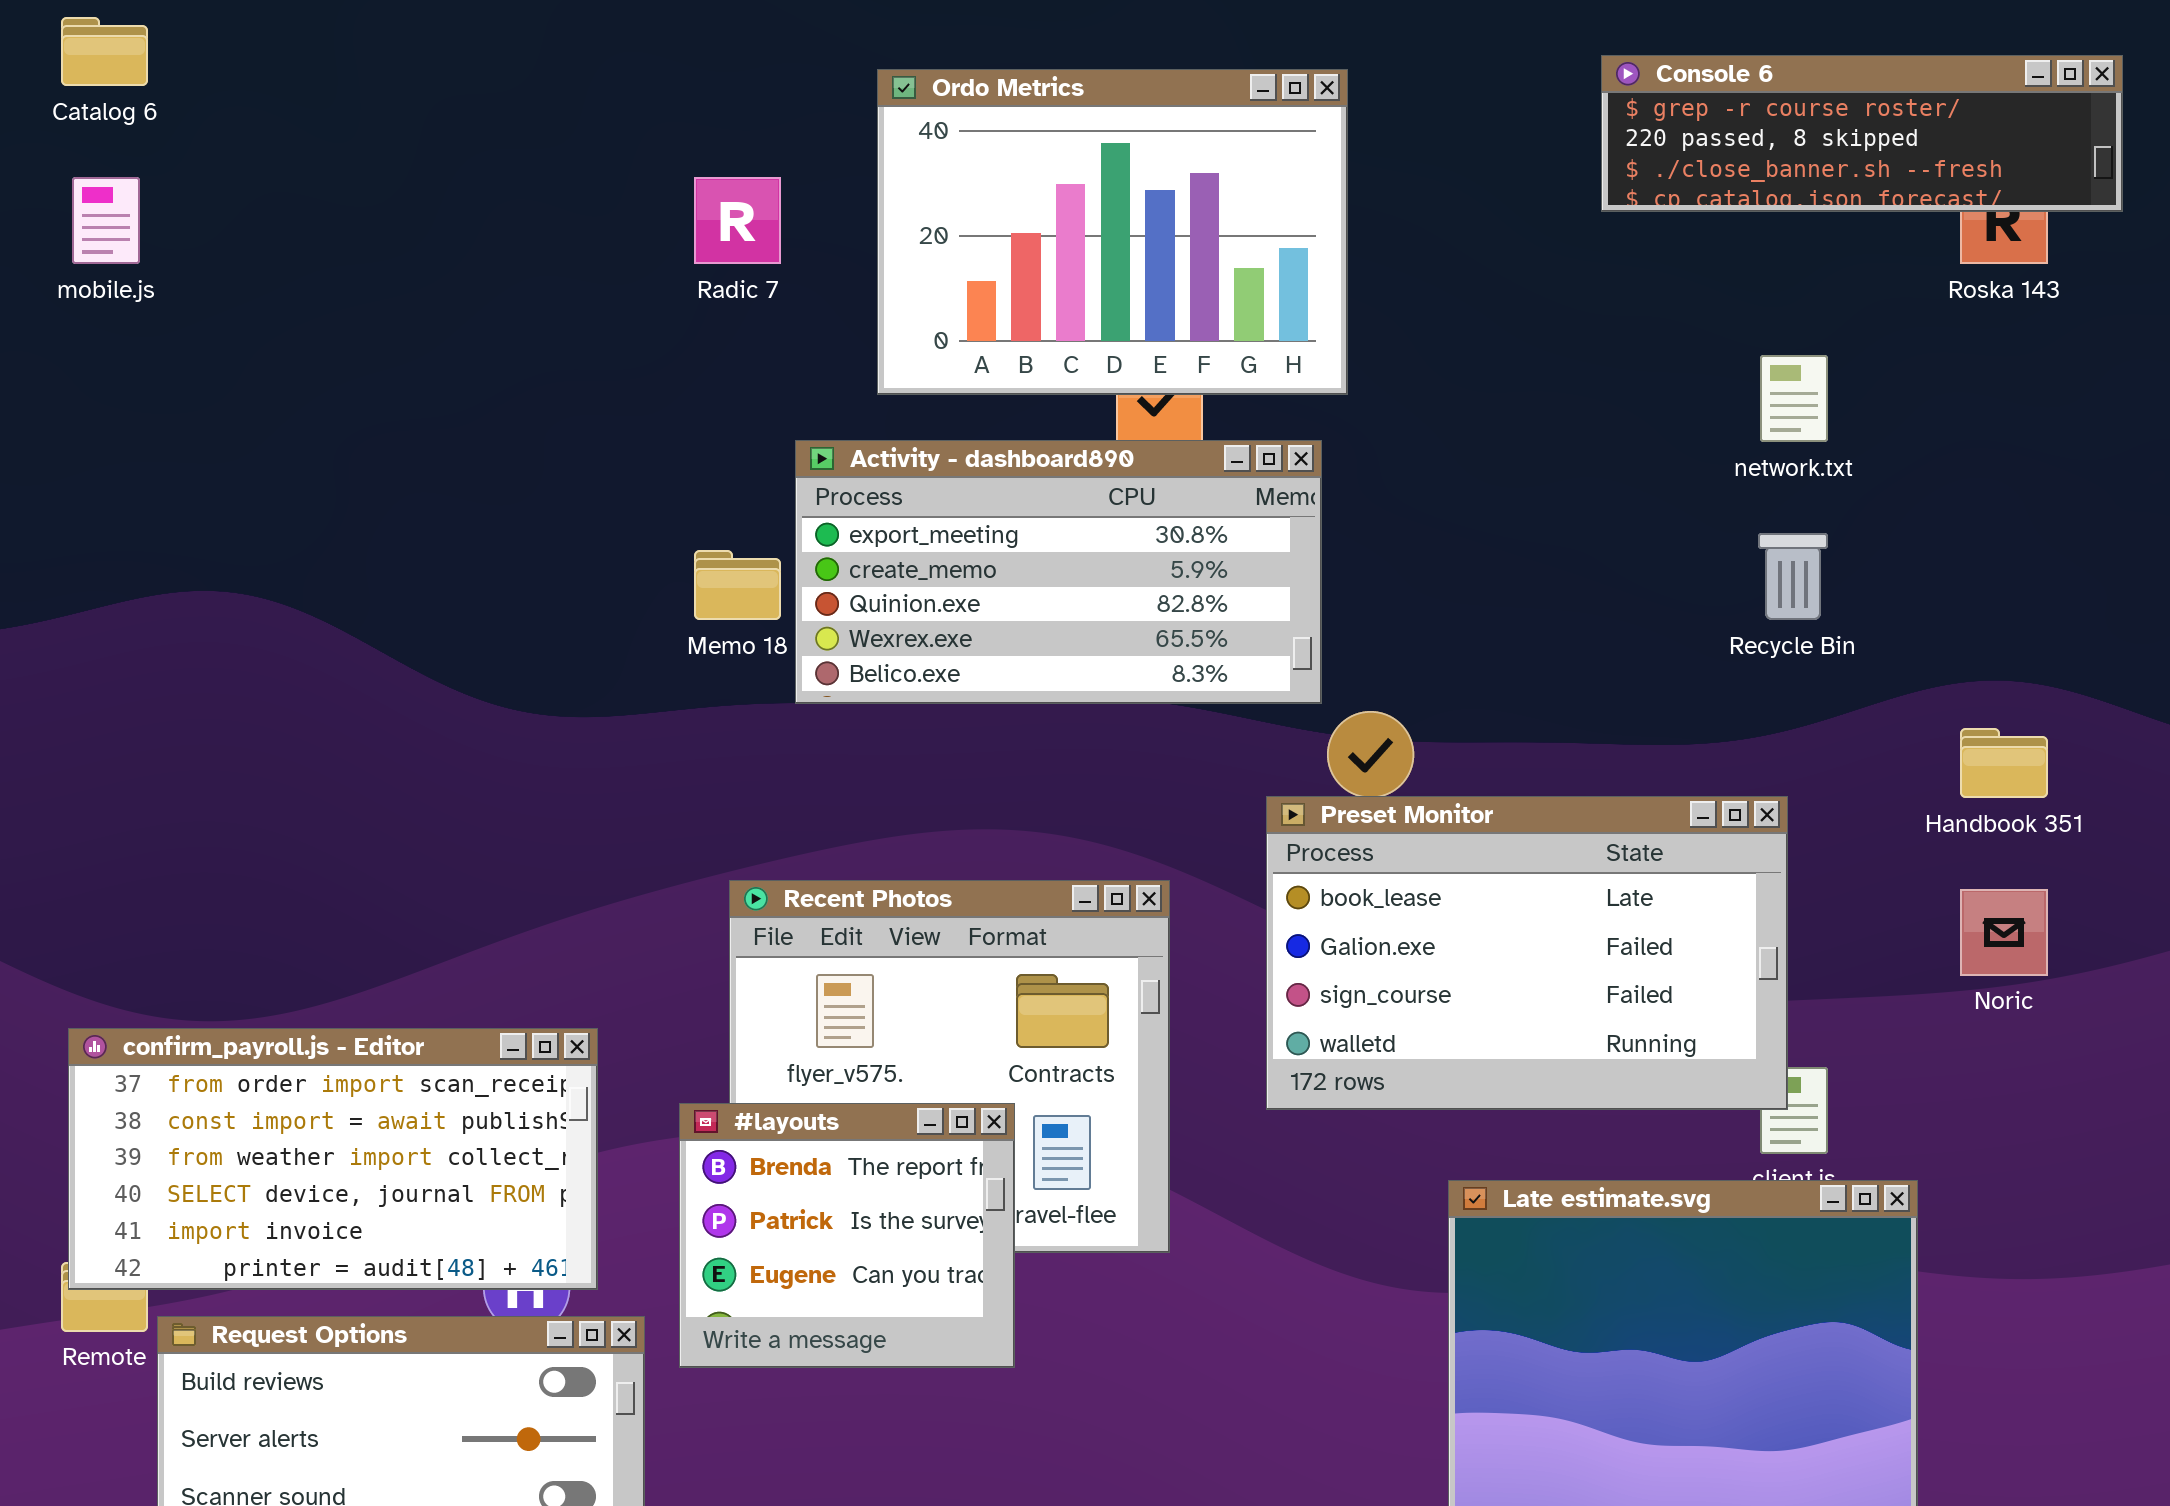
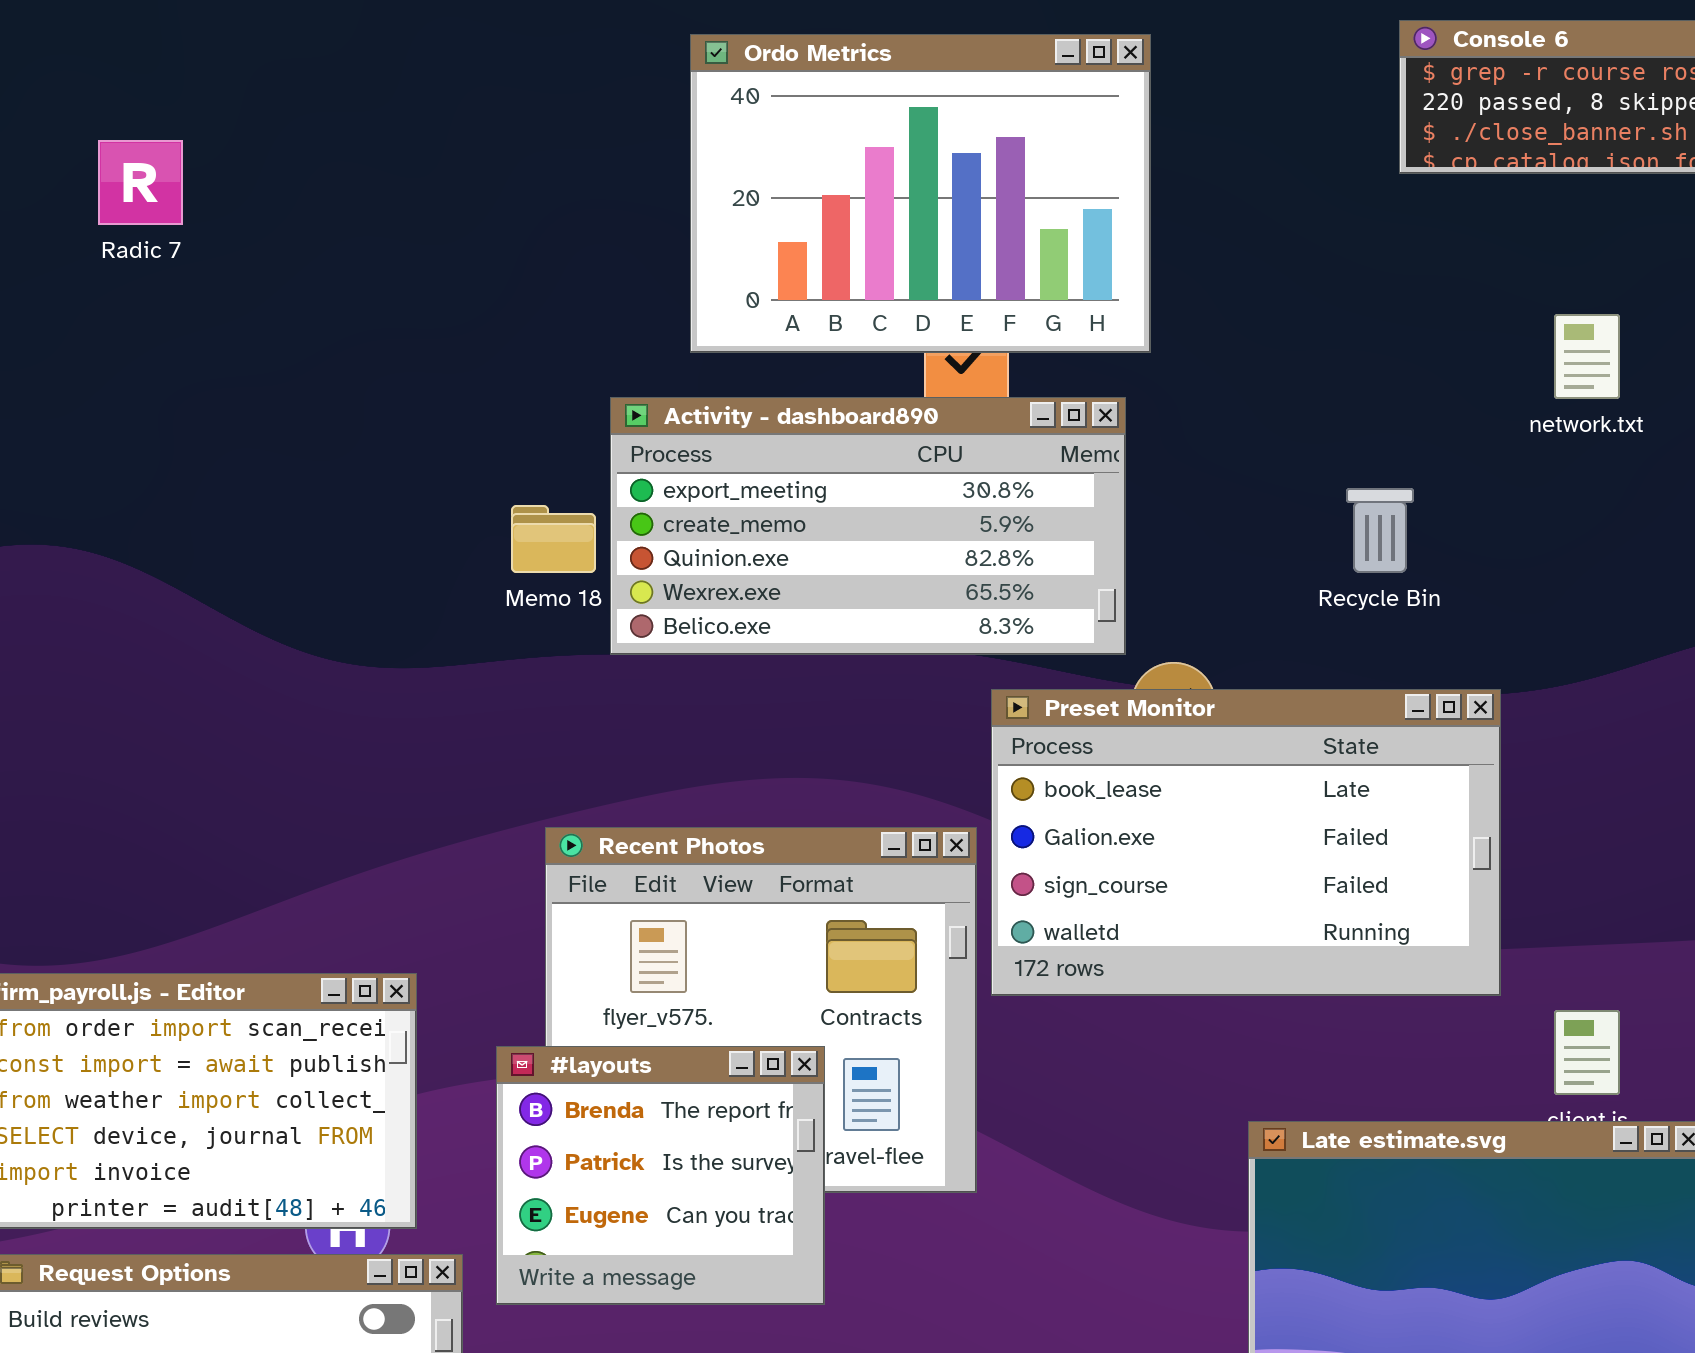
Radic 7: [694,177,781,264] -> [98,140,183,225], moved
Recycle Bin: [1758,533,1828,620] -> [1346,488,1414,573], moved
Preset Monitor: [1266,796,1788,1110] -> [991,689,1501,996], moved

